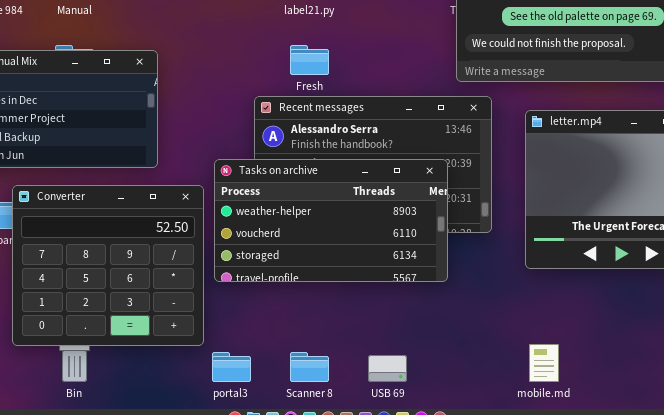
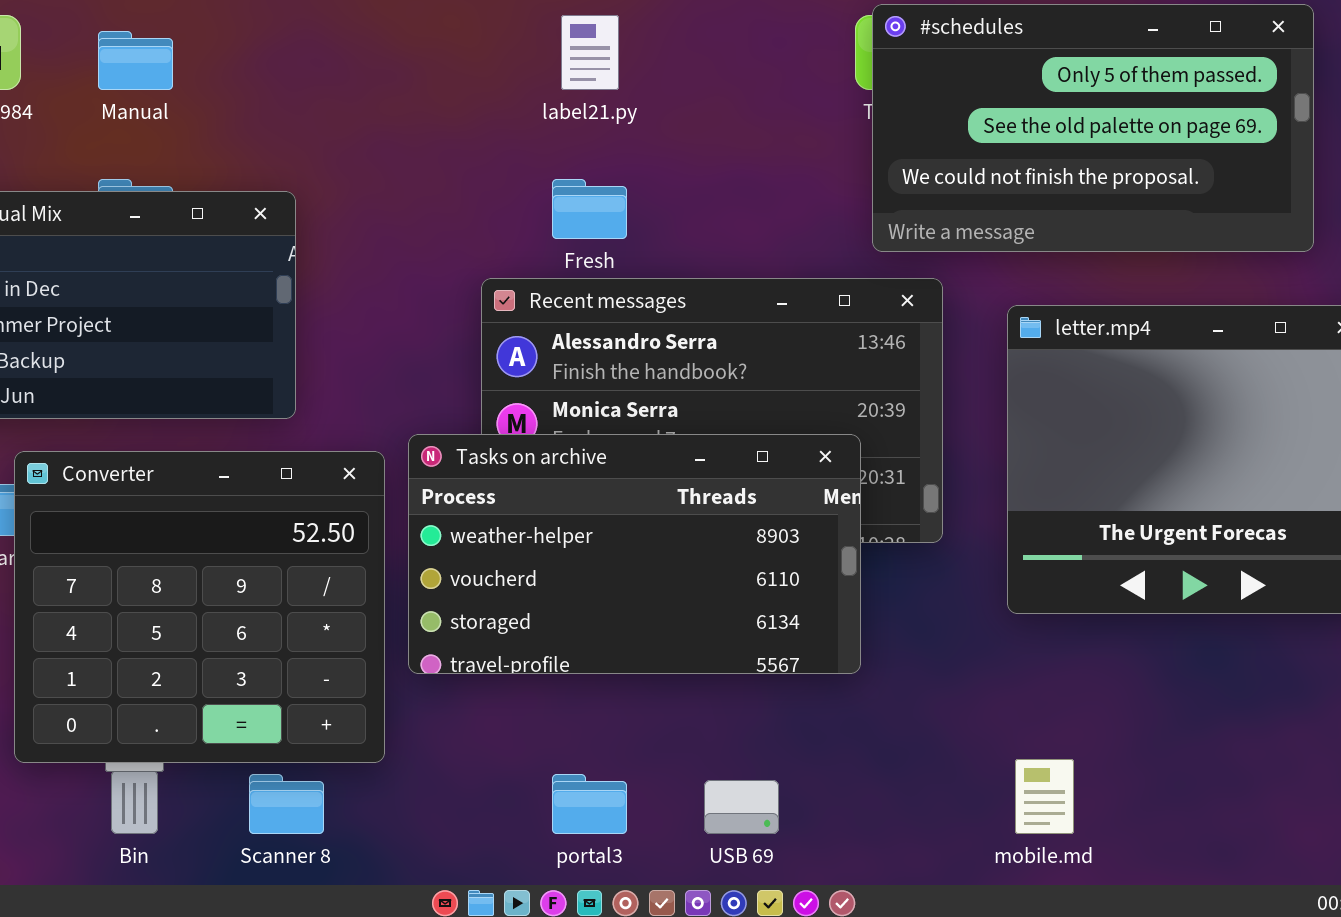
Tasks on archive: [214,159,448,282] -> [408,434,861,674], moved
portal3: [212,352,251,382] -> [552,774,627,834], moved
Scanner 8: [290,352,329,382] -> [249,774,324,834], moved

